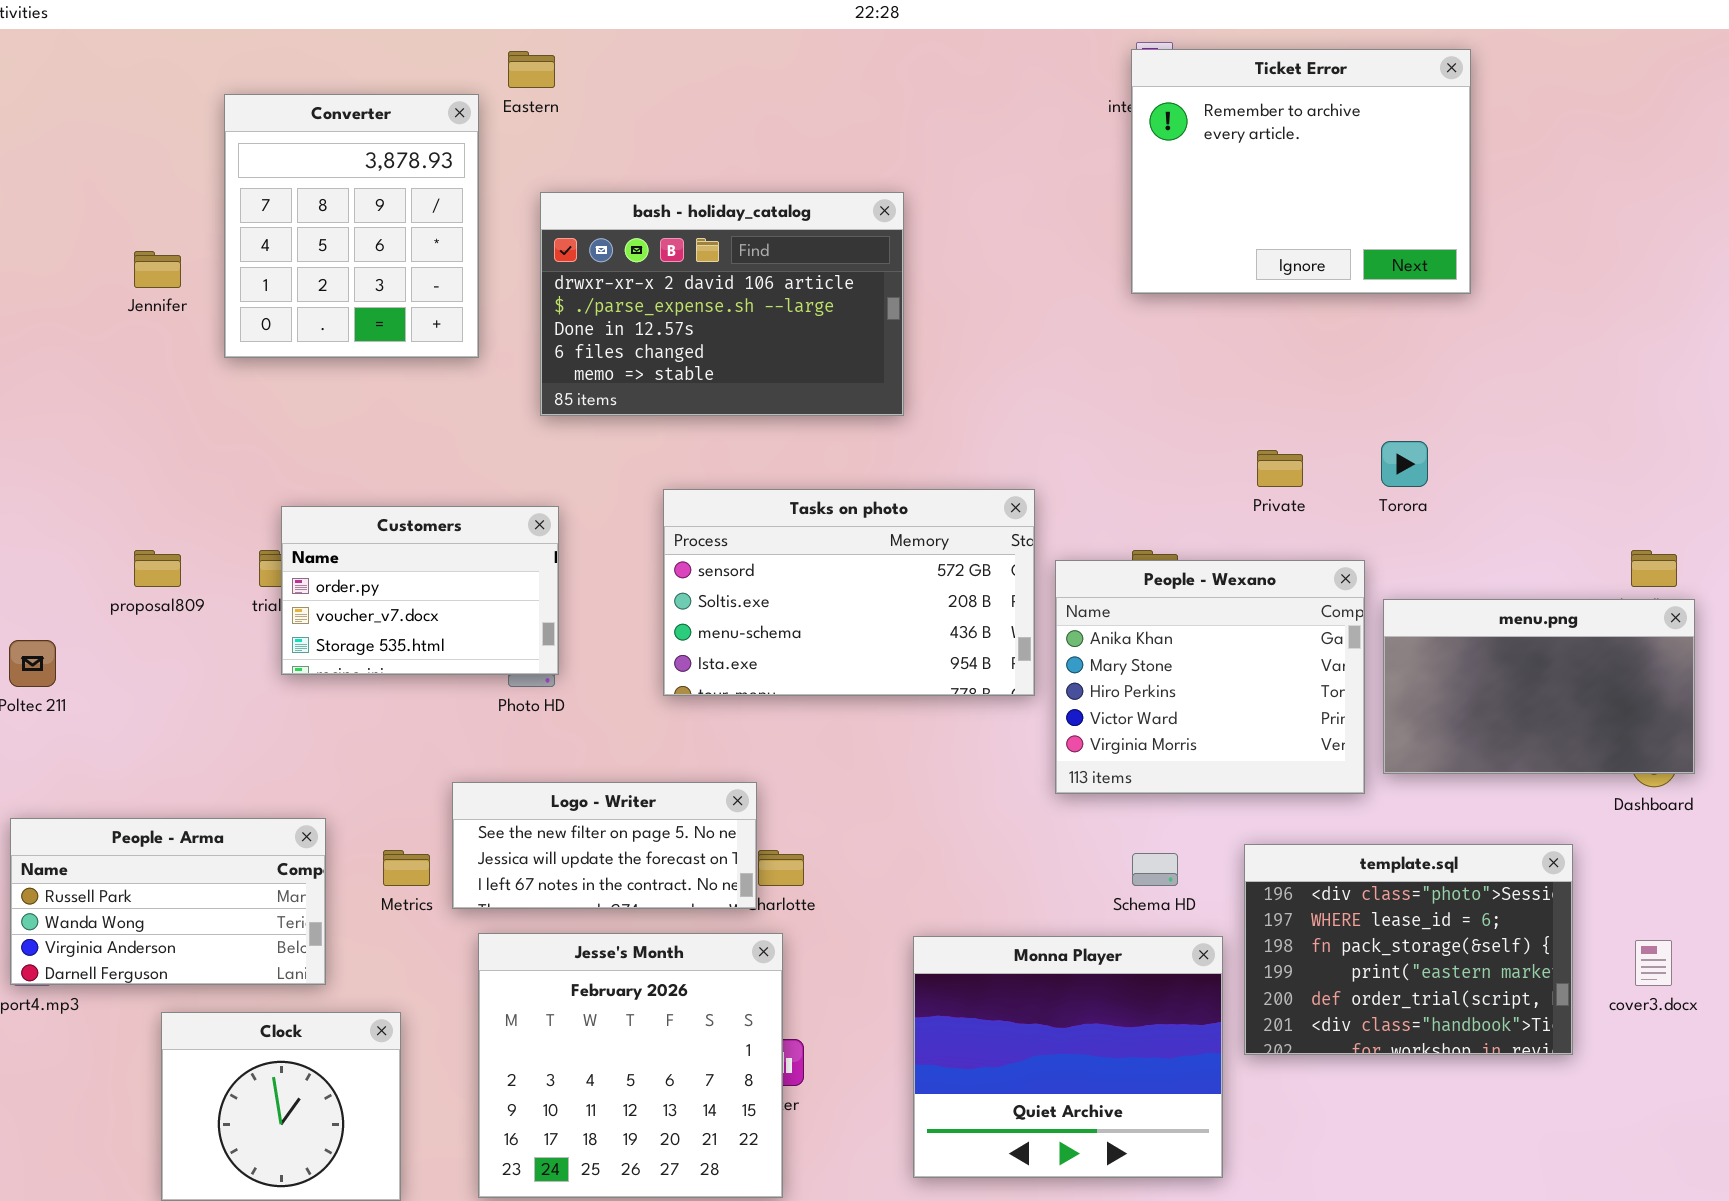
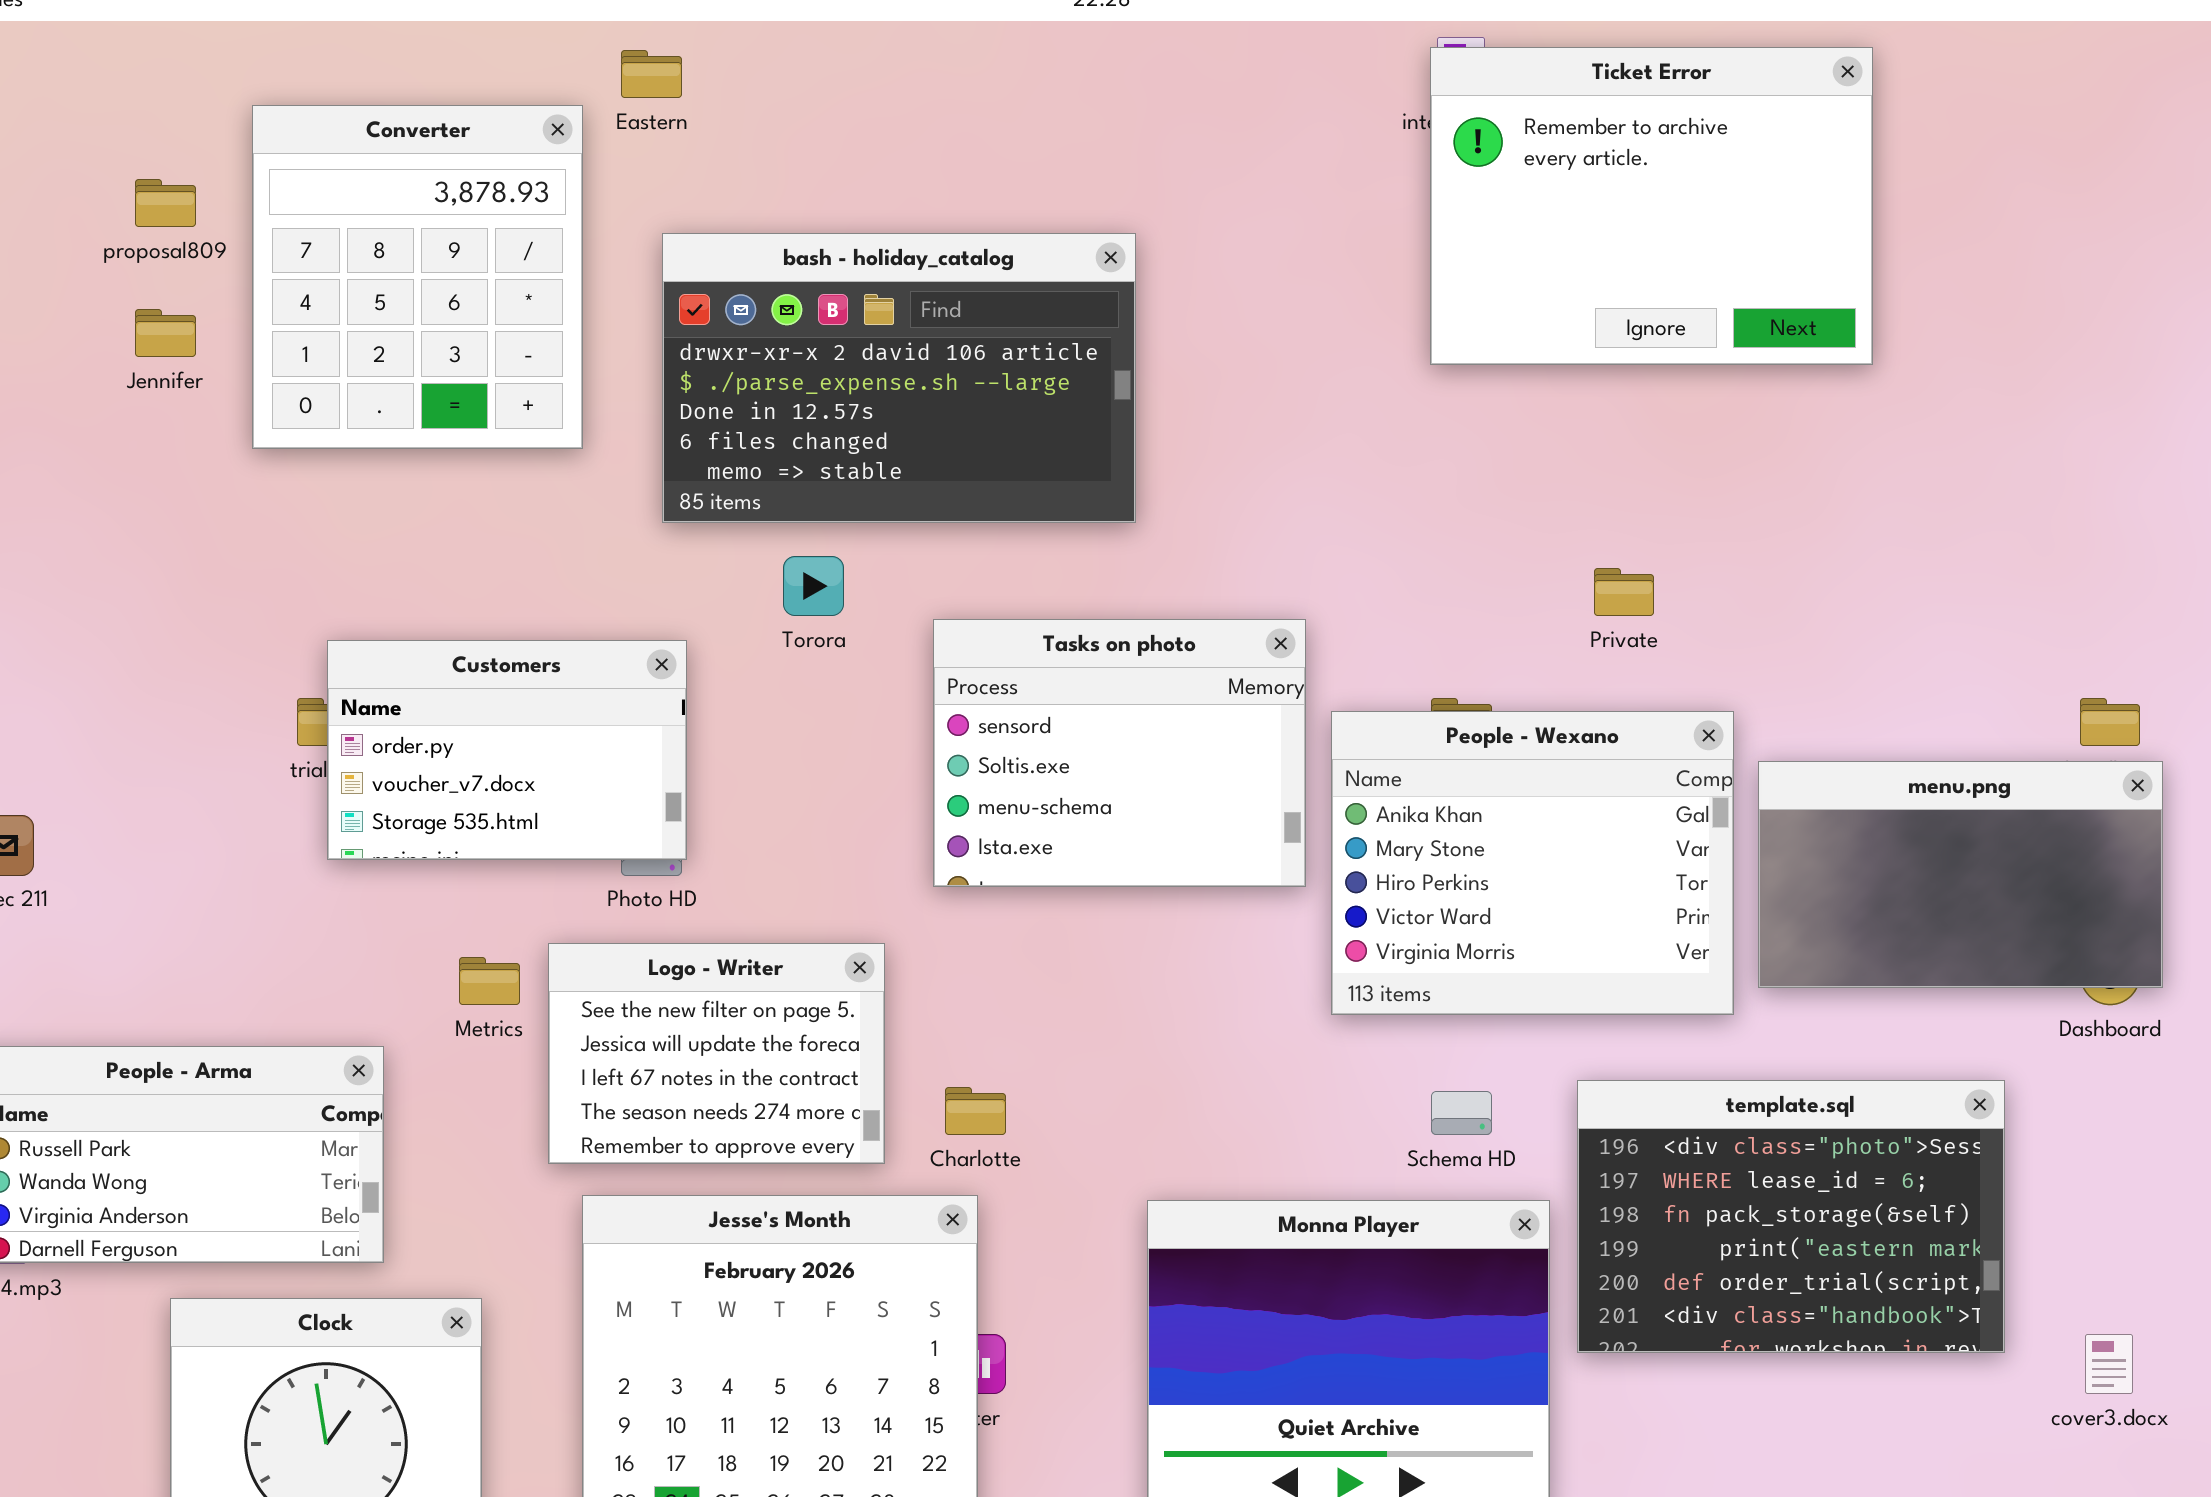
Torora: [1381,441,1428,487] -> [783,556,844,616], moved
Tasks on photo: [663,489,1035,696] -> [933,619,1306,887], resized
proposal809: [134,550,181,587] -> [135,179,196,227], moved
Logo - Writer: [452,782,757,909] -> [548,943,885,1164], resized
Metrics: [383,850,430,886] -> [459,957,520,1005], moved
cover3.docx: [1635,940,1672,986] -> [2085,1334,2133,1394], moved

